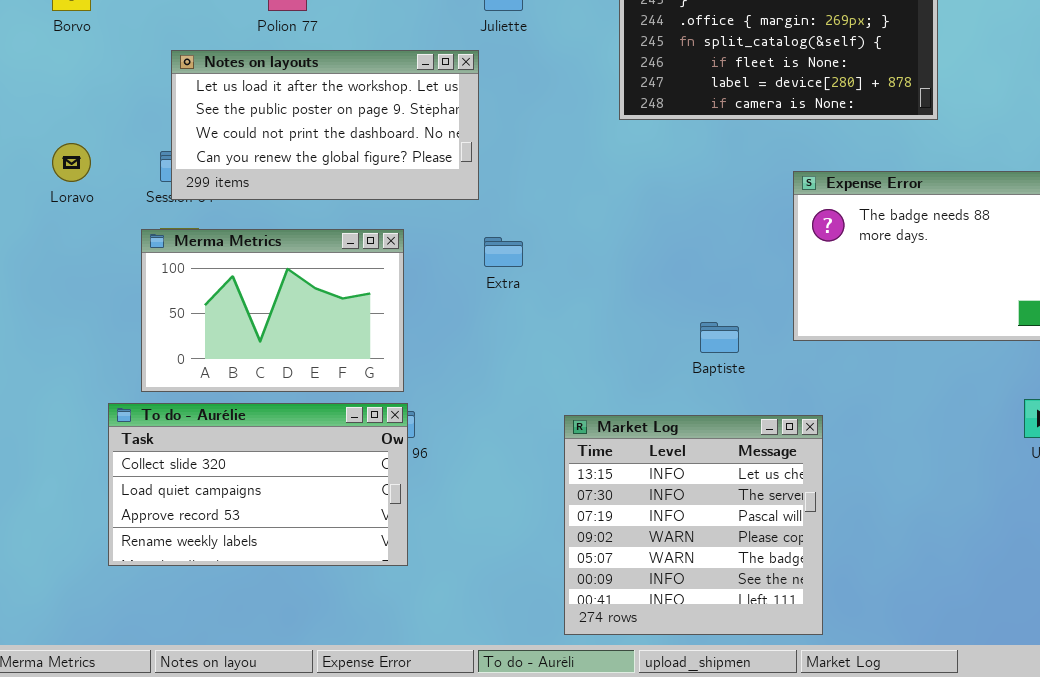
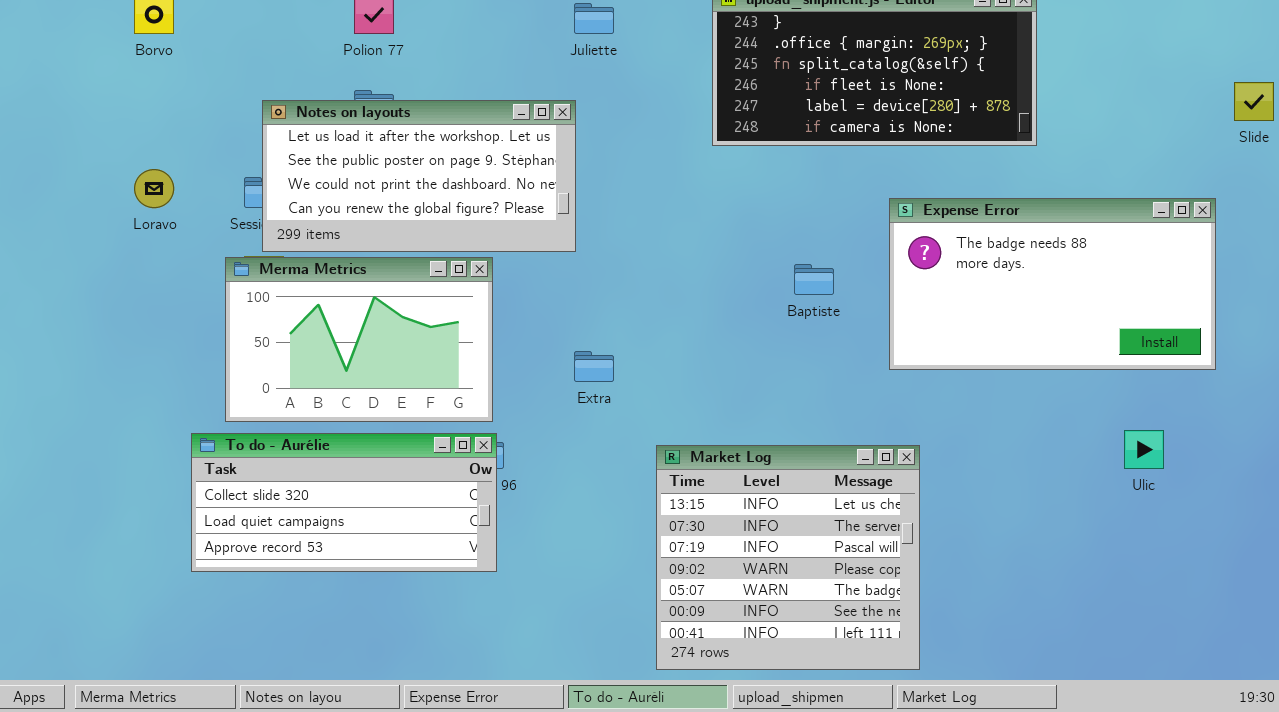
Notes on layouts: [171,50,479,200] -> [262,100,576,252], moved
Extra: [484,237,523,267] -> [574,351,614,382], moved
Baptiste: [700,322,739,353] -> [794,264,834,295], moved
To do - Aurélie: [108,403,408,566] -> [191,433,497,572], resized

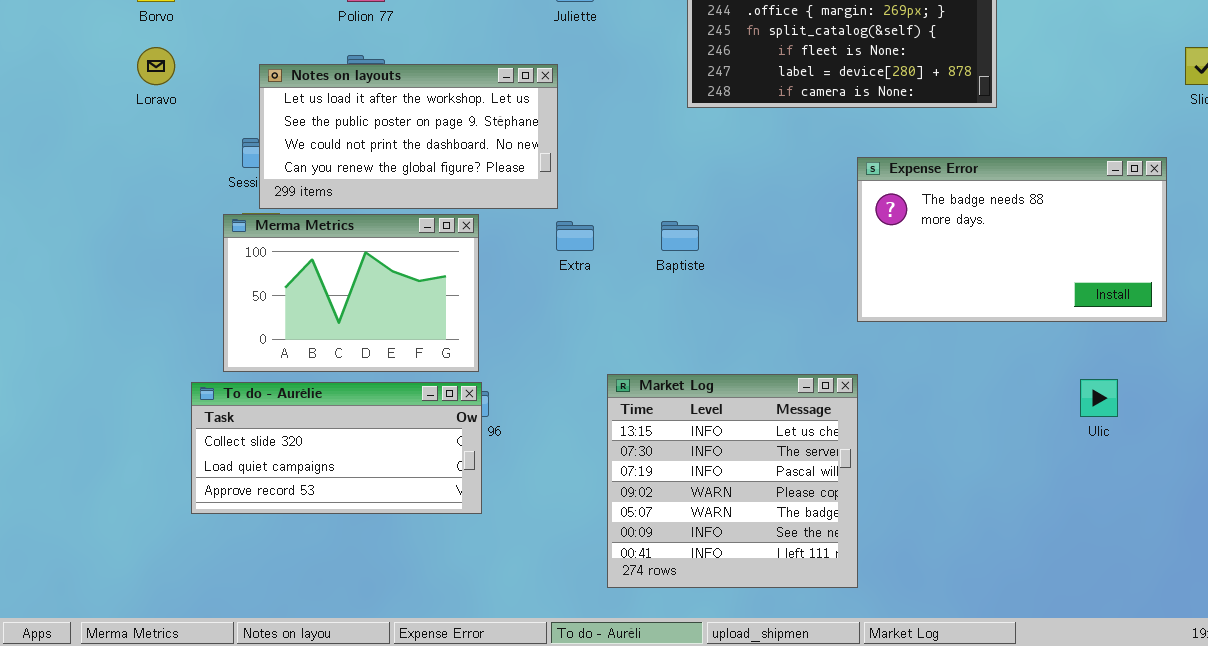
Loravo: [134,169,174,208] -> [137,47,175,85], moved
Baptiste: [794,264,834,295] -> [661,221,699,251], moved
Extra: [574,351,614,382] -> [556,221,594,251], moved
Market Log: [656,445,920,670] -> [607,374,858,588], moved

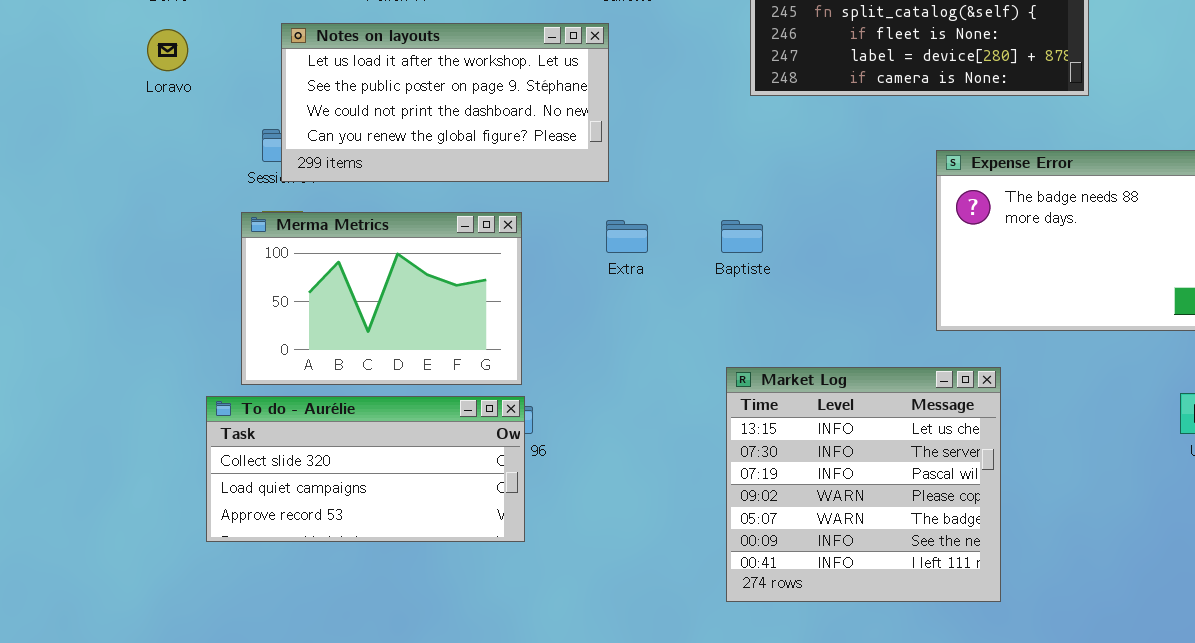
Notes on layouts: [259,64,558,209] -> [281,23,609,182], moved
Market Log: [607,374,858,588] -> [726,367,1001,602], moved

